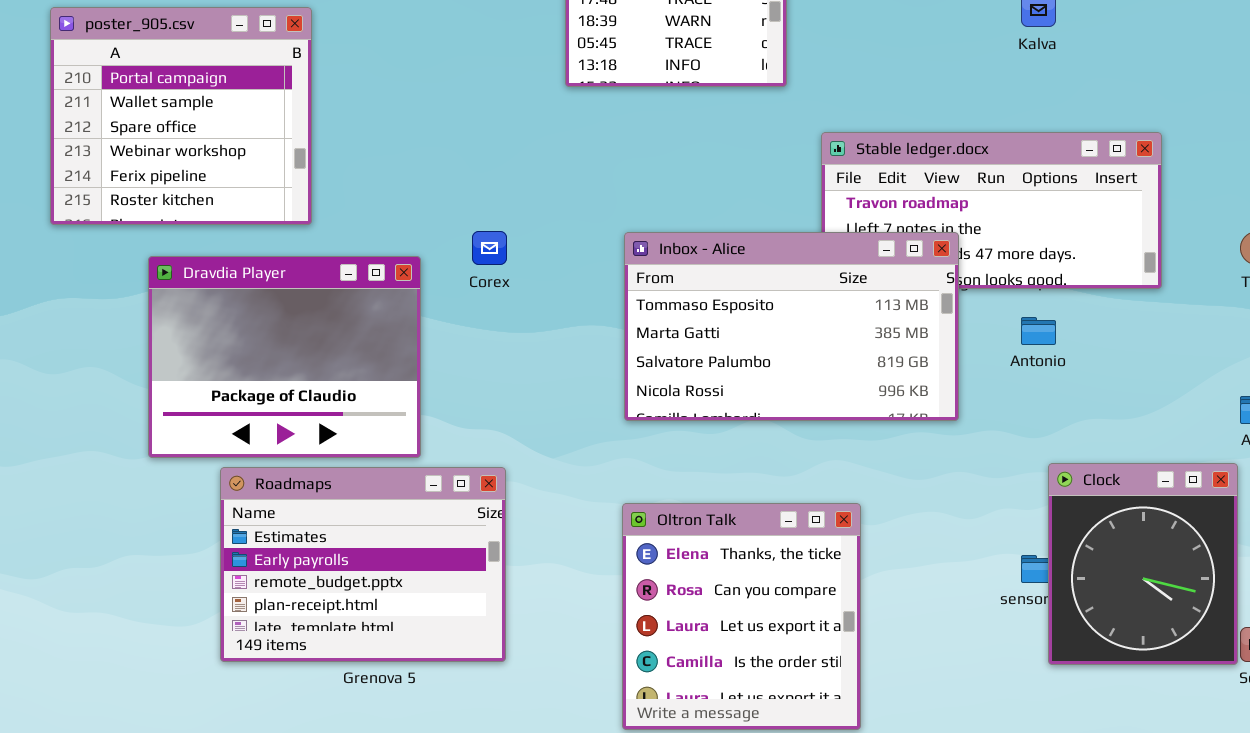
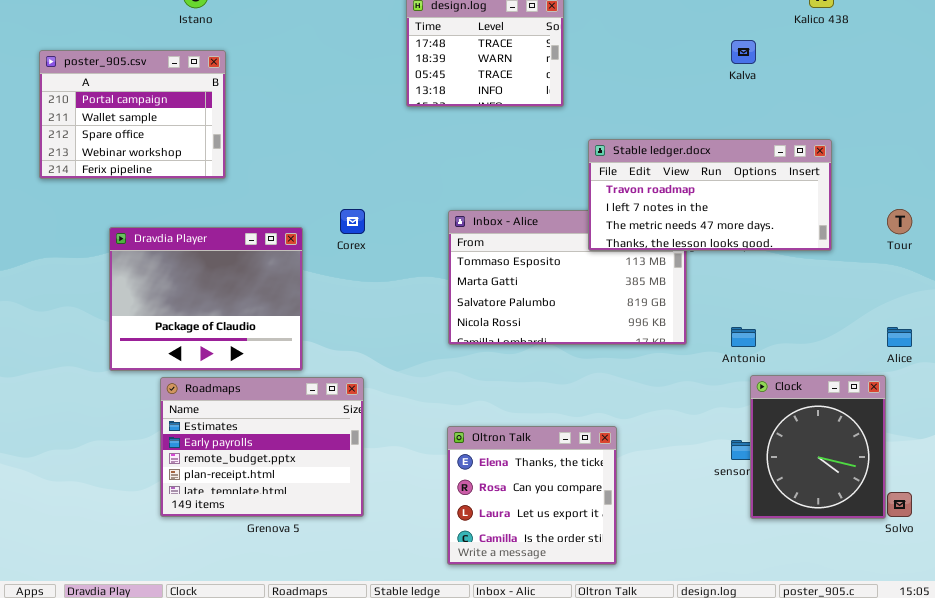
poster_905.csv: [50,7,312,225] -> [39,50,226,179], resized
Stable ledger.docx: [821,132,1162,289] -> [588,139,832,251], raised
Antonio: [1021,317,1056,345] -> [731,327,756,347], moved
Oltron Talk: [622,503,861,730] -> [447,426,617,565], resized

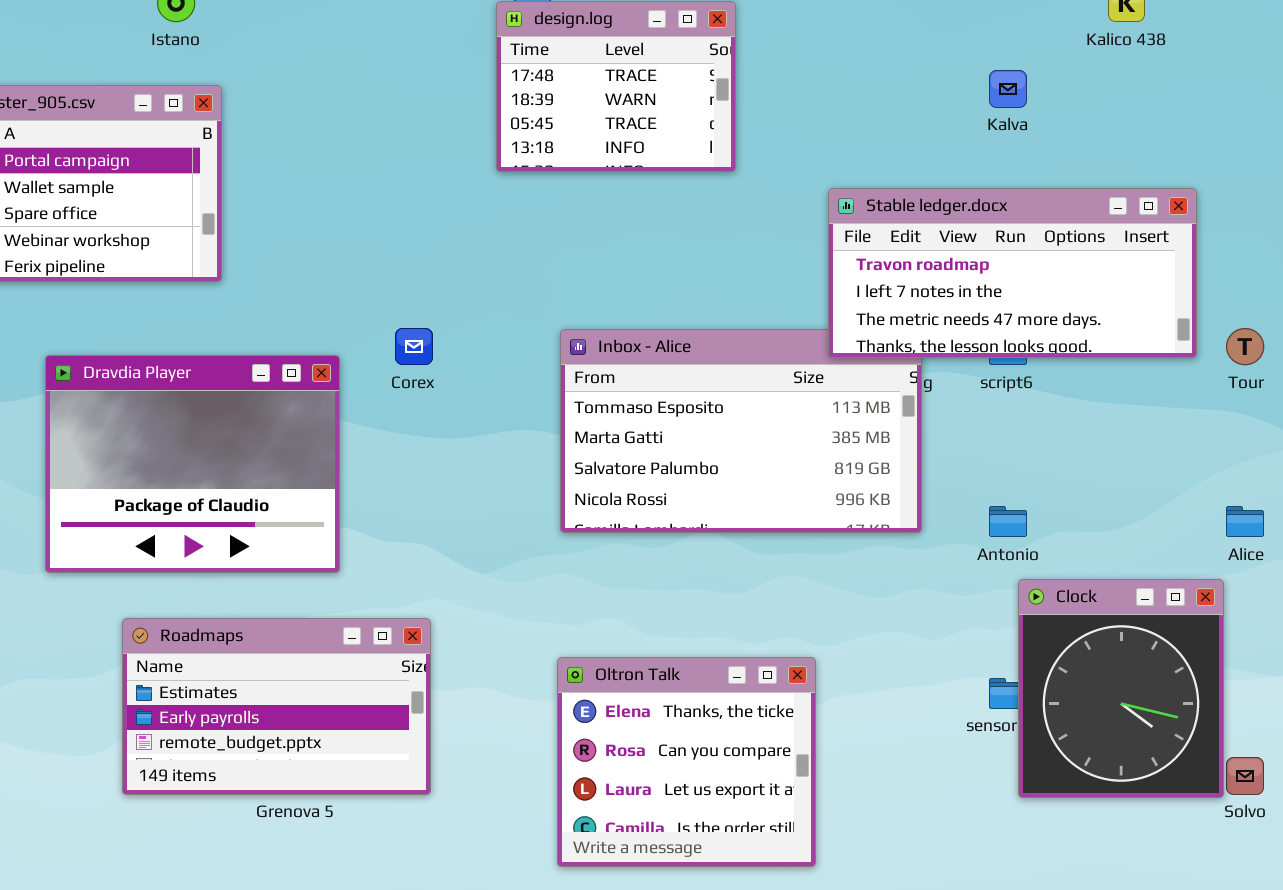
Stable ledger.docx: [588,139,832,251] -> [828,188,1197,358], moved
Roadmaps: [160,377,364,517] -> [122,618,431,795], resized

